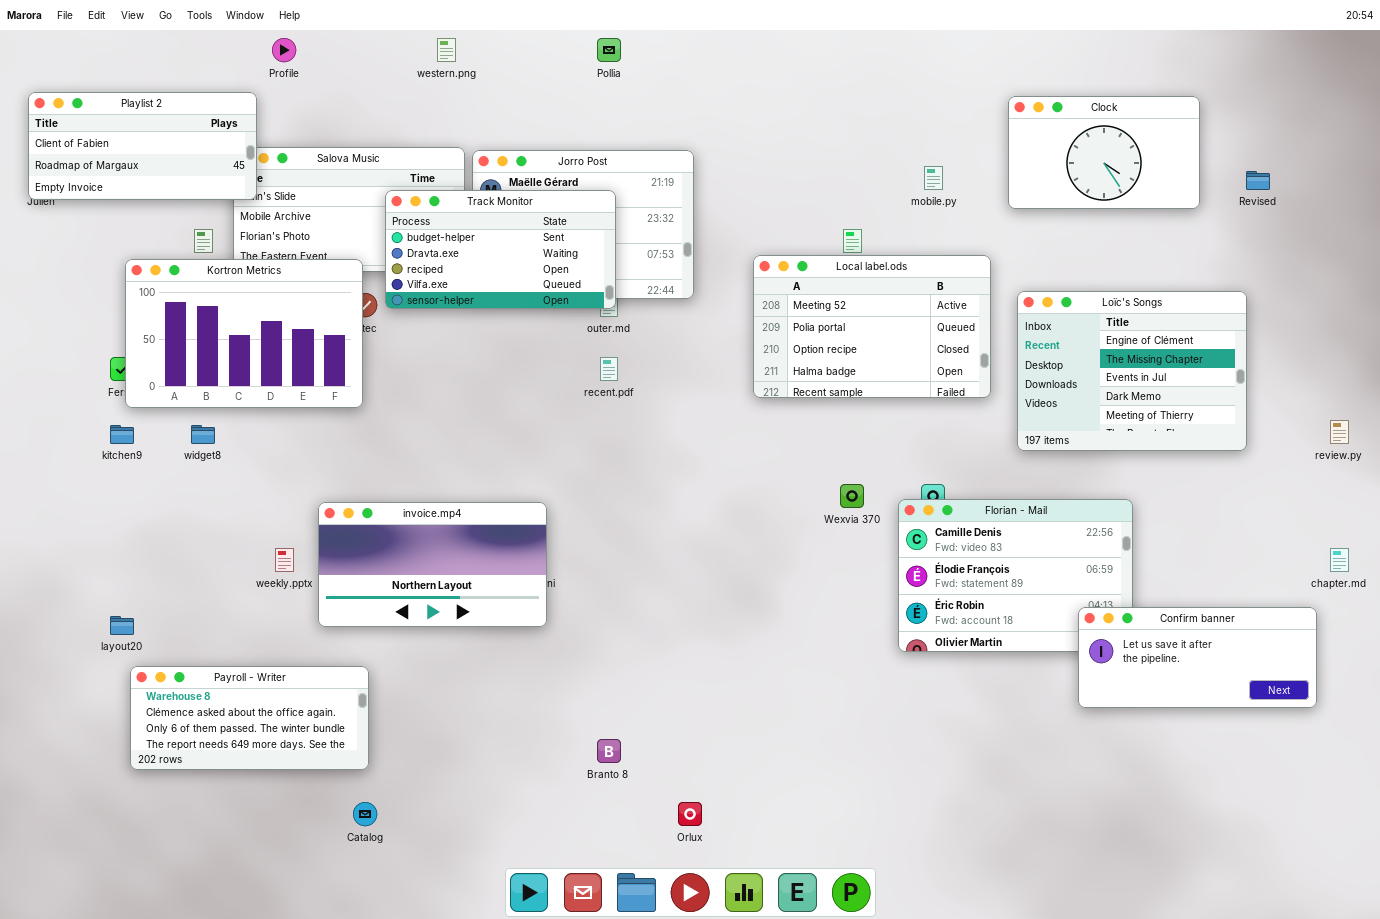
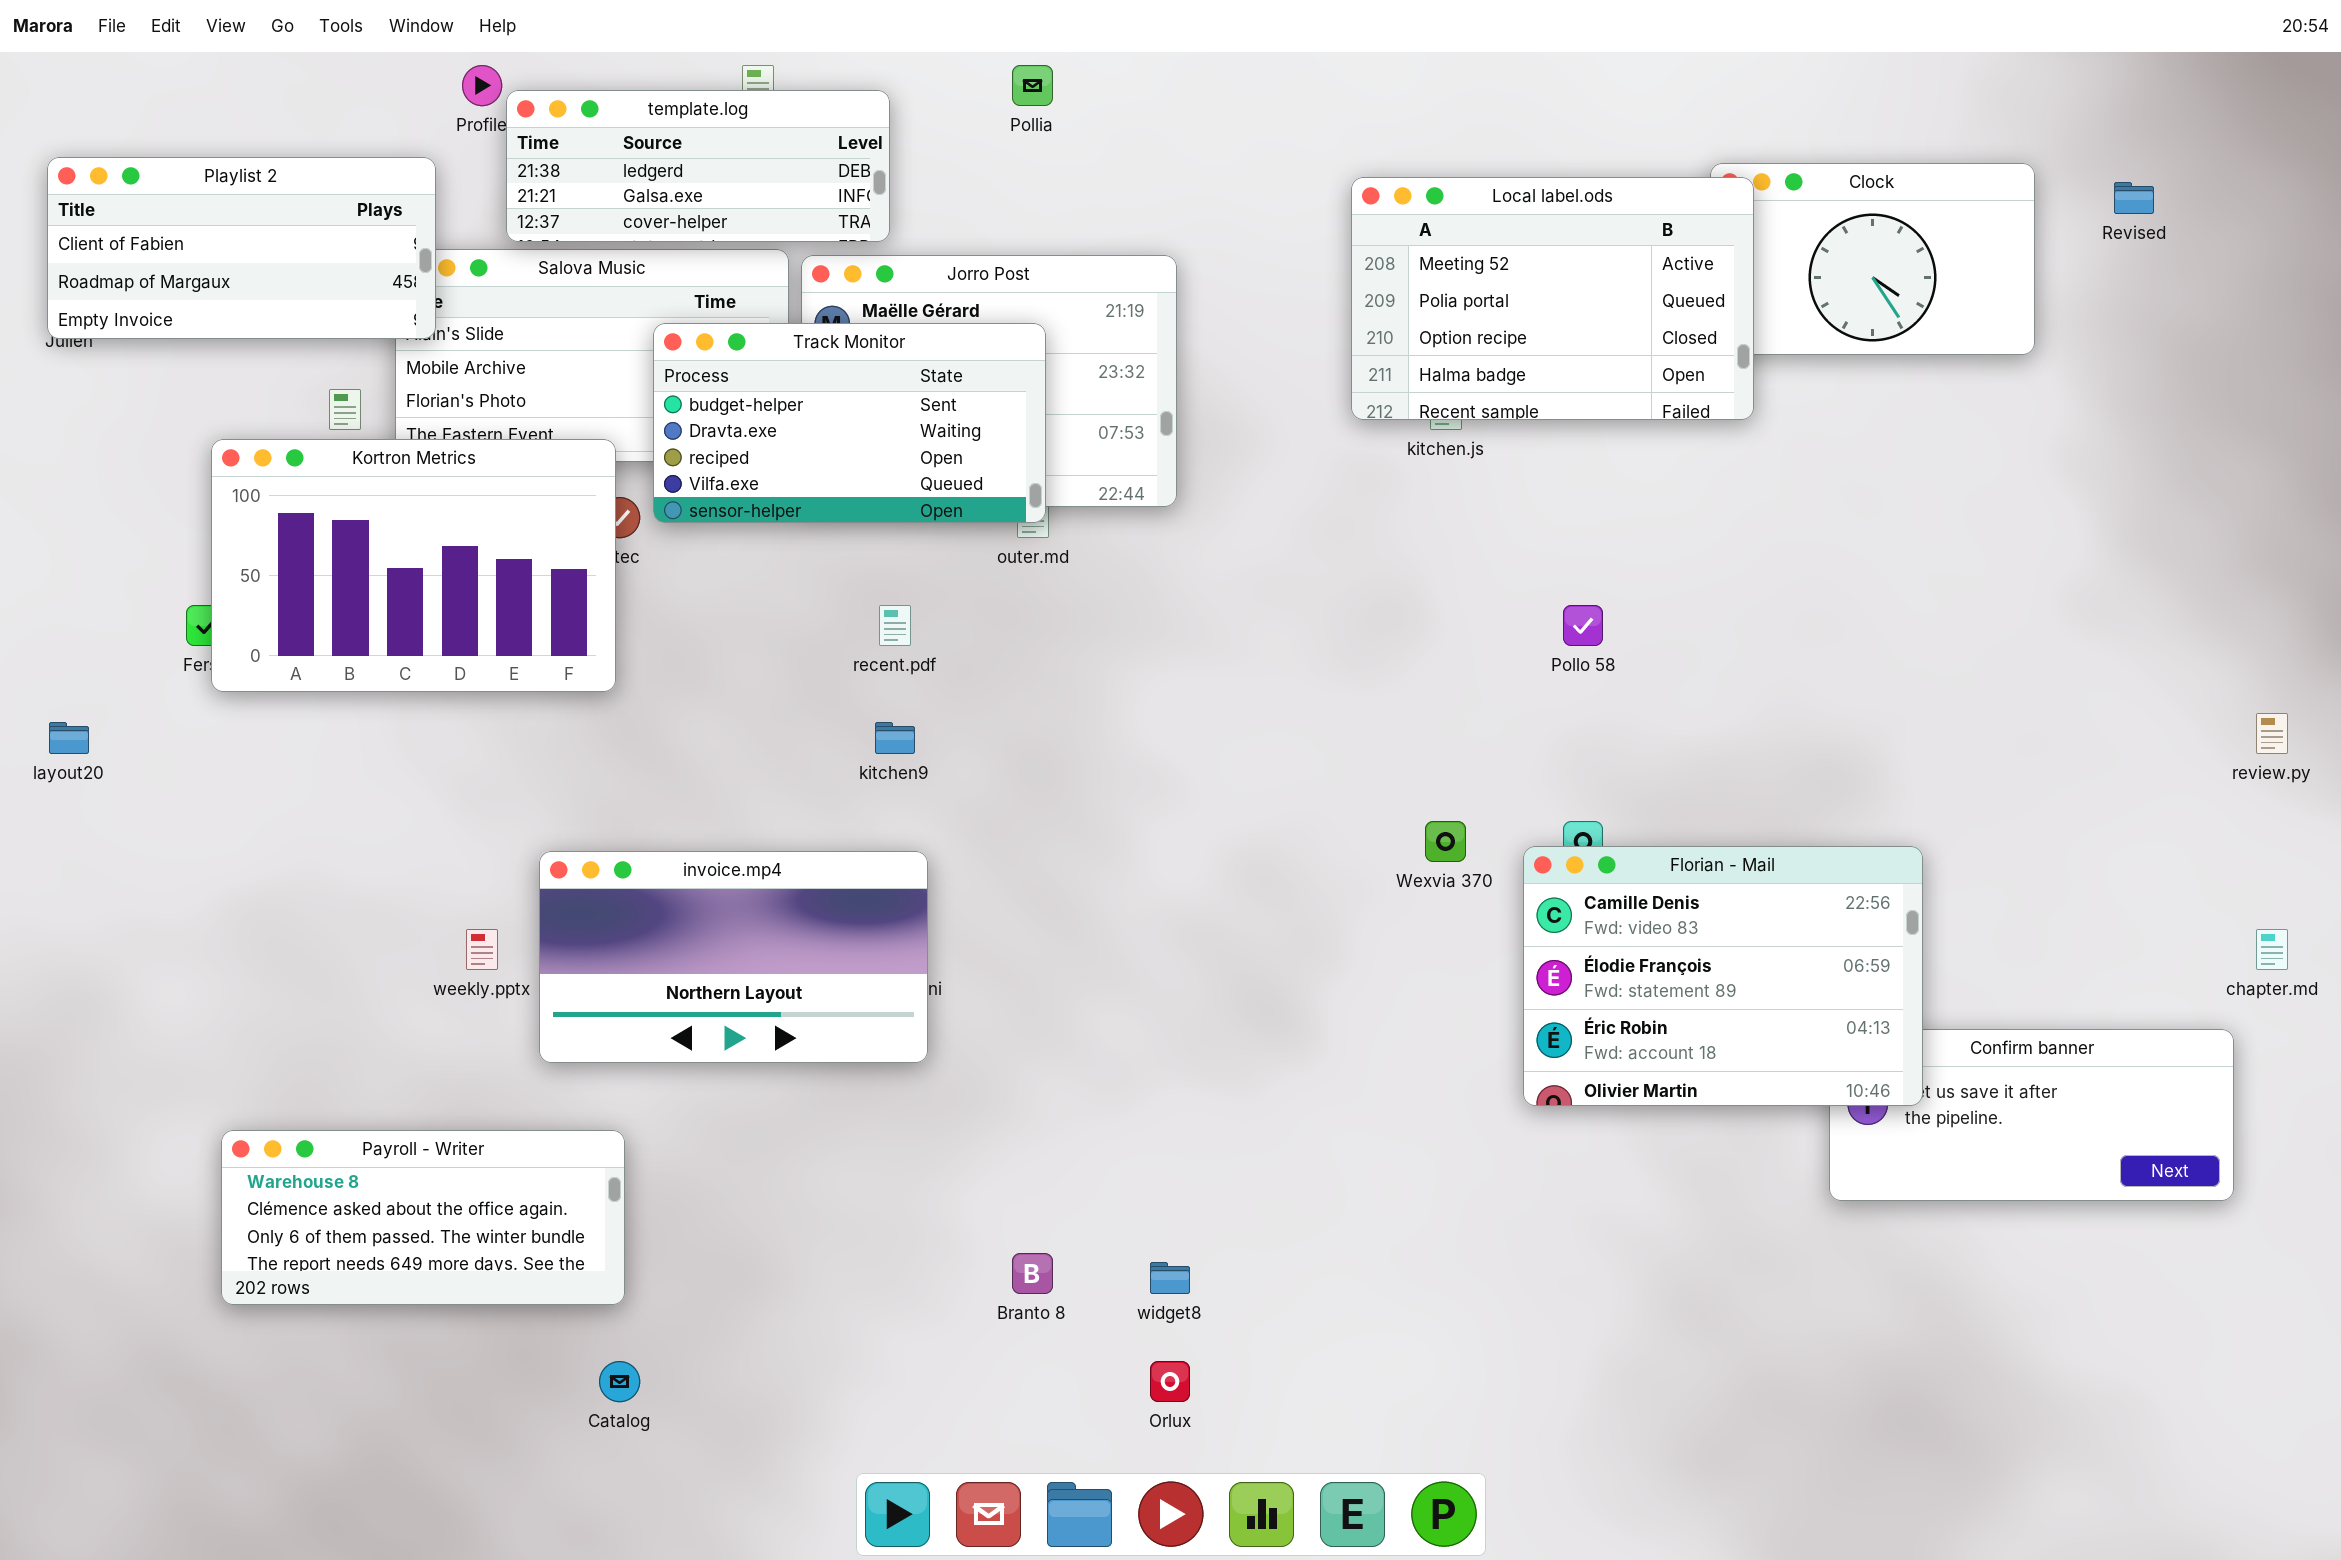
template.log: none -> [506,90,890,242], opened
Revised: [1246,171,1270,190] -> [2114,182,2154,214], moved
Local label.ods: [753,255,991,398] -> [1351,177,1754,420], moved
Loïc's Songs: [1017,291,1247,451] -> none, closed
recent.pdf: [600,357,618,381] -> [879,605,911,646], moved
kitchen9: [110,425,134,444] -> [875,722,915,754], moved
widget8: [191,425,215,444] -> [1150,1262,1190,1294], moved
Florian - Mail: [898,499,1133,652] -> [1523,846,1923,1106], raised
layout20: [110,616,134,635] -> [49,722,89,754], moved

